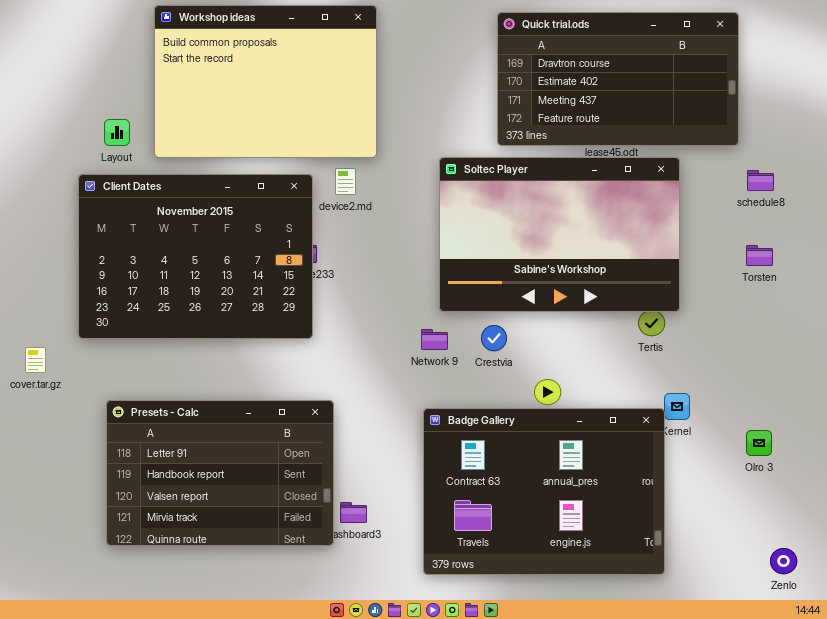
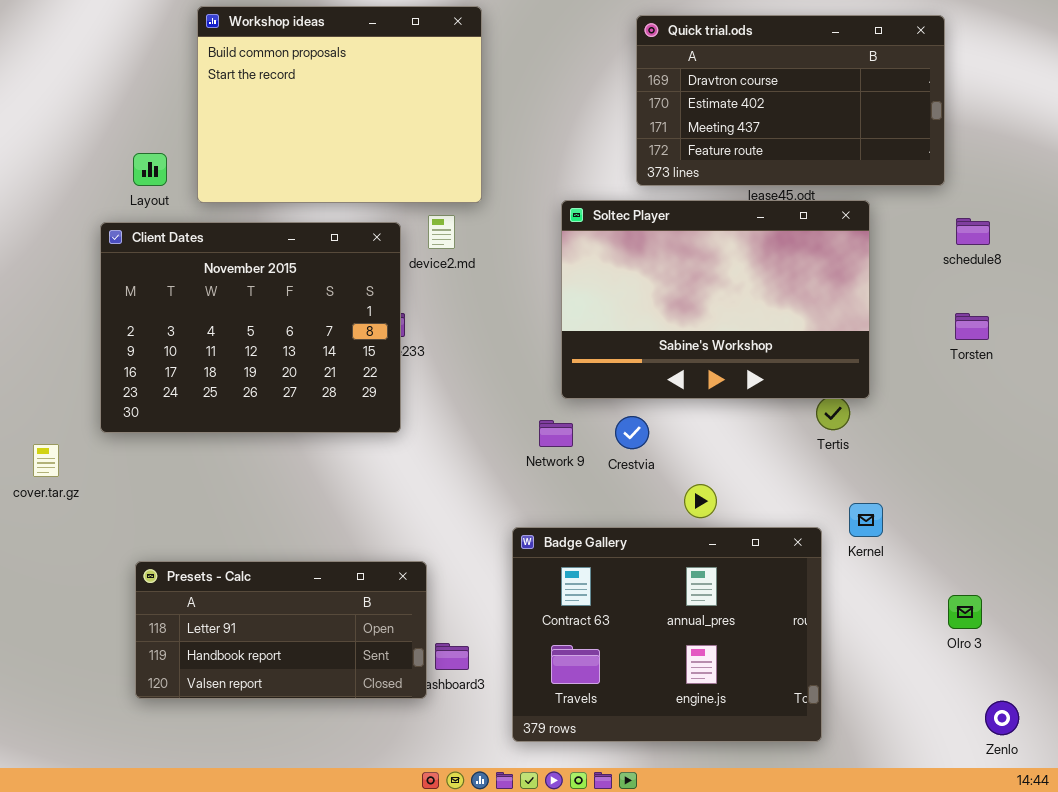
Presets - Calc: [106,400,334,546] -> [135,561,427,699], resized
Badge Gallery: [423,408,665,575] -> [512,527,822,742], moved
Olro 3: [746,430,772,456] -> [948,595,982,629], moved

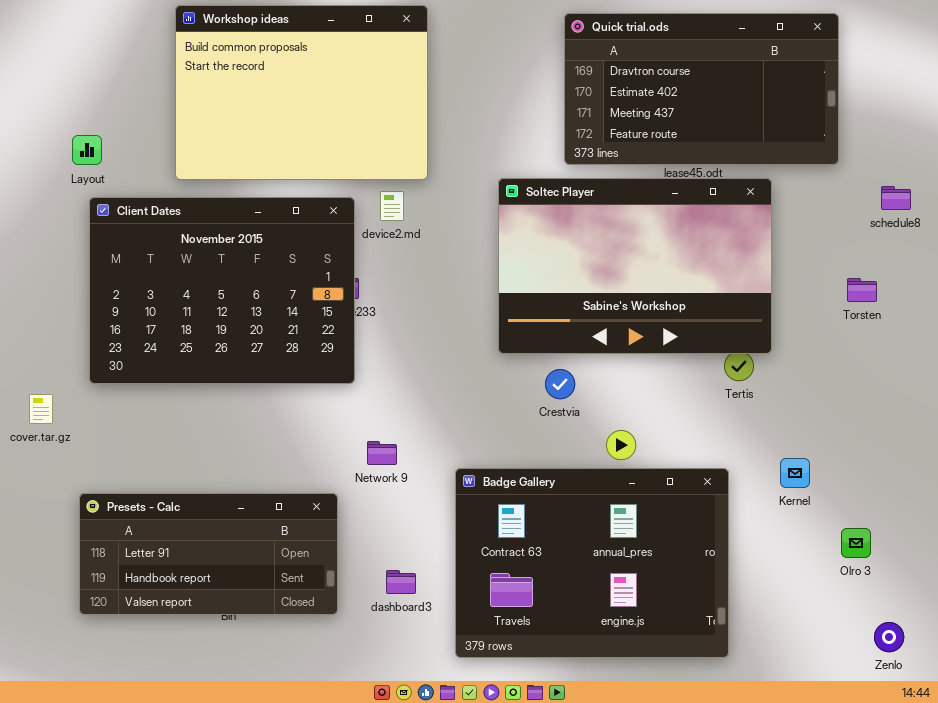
Layout: [133,153,167,186] -> [72,135,102,165], moved
schedule8: [956,218,990,245] -> [881,186,911,210], moved
Network 9: [539,420,573,447] -> [367,441,397,465], moved
Kernel: [849,503,883,537] -> [780,458,810,488], moved
Presets - Calc: [135,561,427,699] -> [79,493,338,615], moved

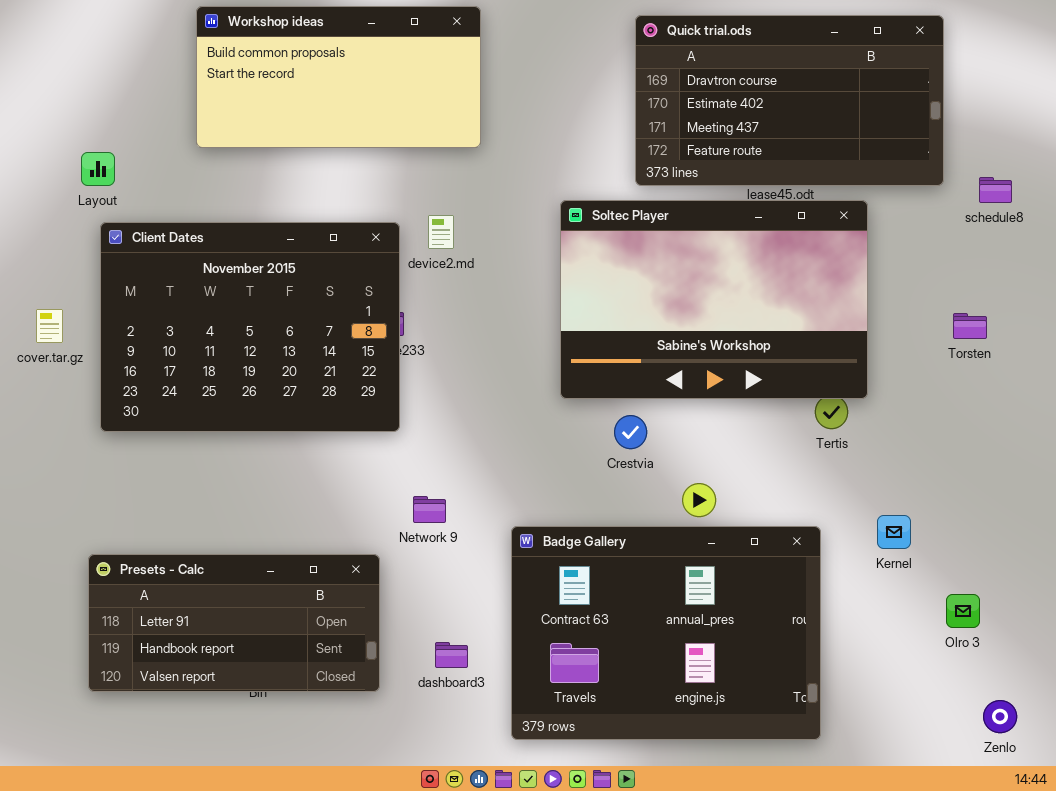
Workshop ideas: [175,5,428,180] -> [196,6,481,148], resized
schedule8: [881,186,911,210] -> [979,177,1012,203], moved
cover.tar.gz: [29,394,53,424] -> [36,309,63,343], moved

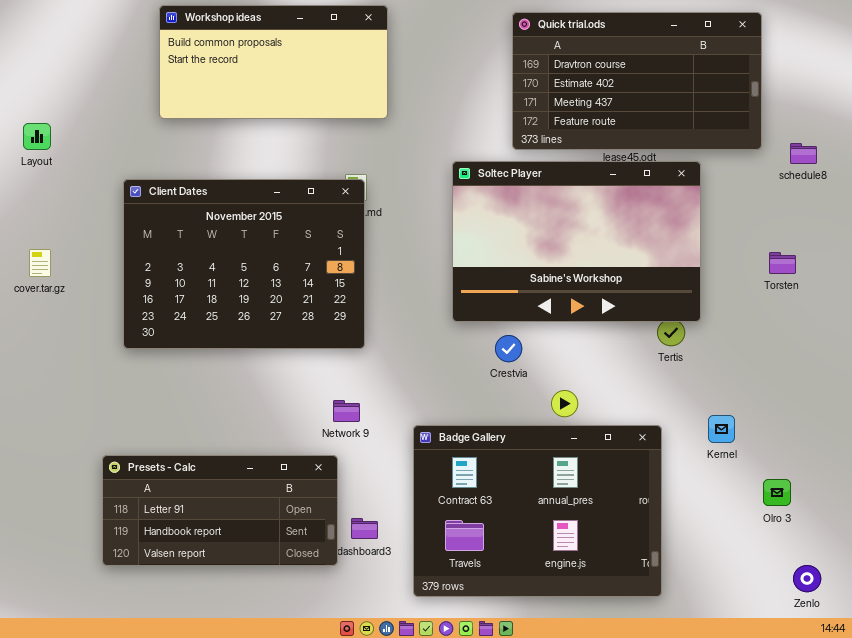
Layout: [81,152,115,186] -> [23,123,51,150], moved
Client Dates: [100,222,400,432] -> [123,179,365,349], moved
Presets - Calc: [88,554,380,692] -> [102,455,338,566], moved

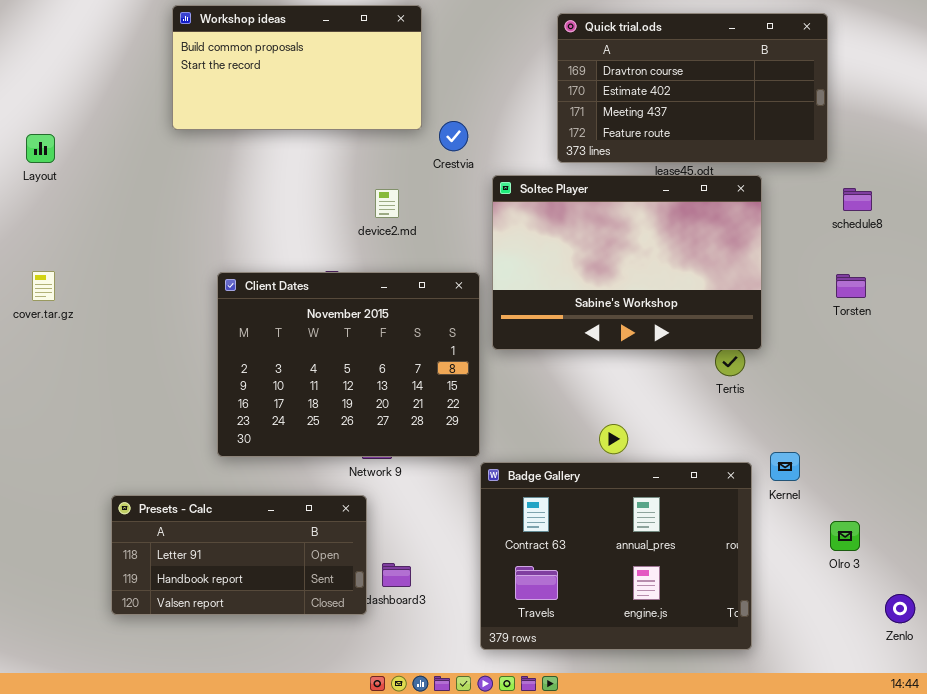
schedule8: [790,143,817,164] -> [843,188,872,211], moved
Client Dates: [123,179,365,349] -> [217,272,480,457], moved
Crestvia: [495,335,522,362] -> [439,121,468,151], moved
Badge Gallery: [413,425,662,597] -> [480,462,752,650], moved
Zenlo: [793,565,821,592] -> [885,594,915,623], moved

